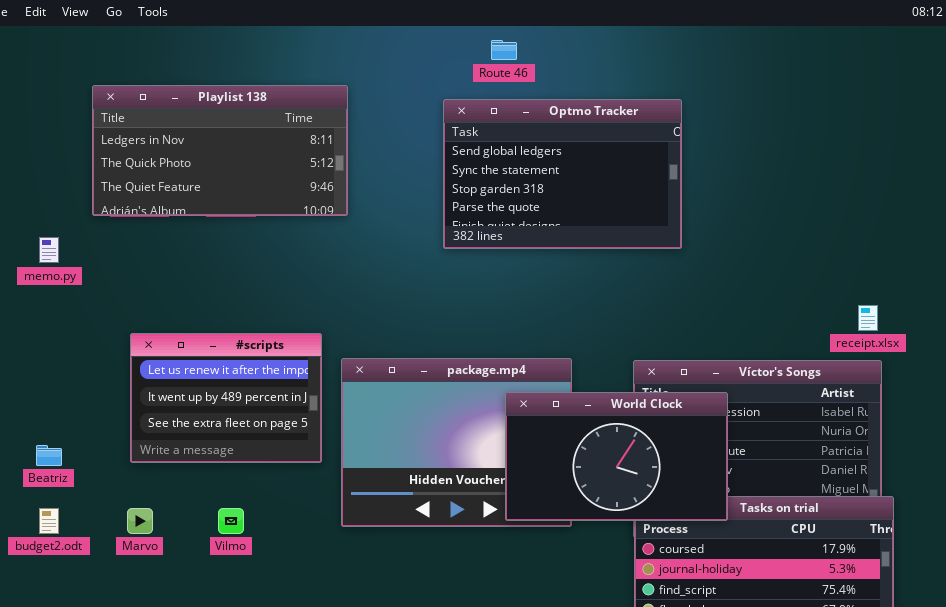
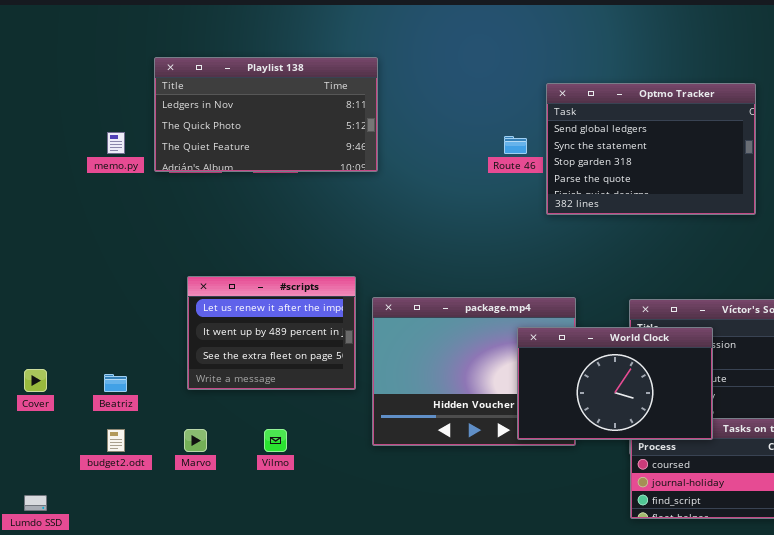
Route 46: [491,40,517,60] -> [504,136,527,154], moved
Optmo Tracker: [443,99,682,249] -> [546,83,756,215], moved
memo.py: [39,237,59,263] -> [107,132,125,154], moved

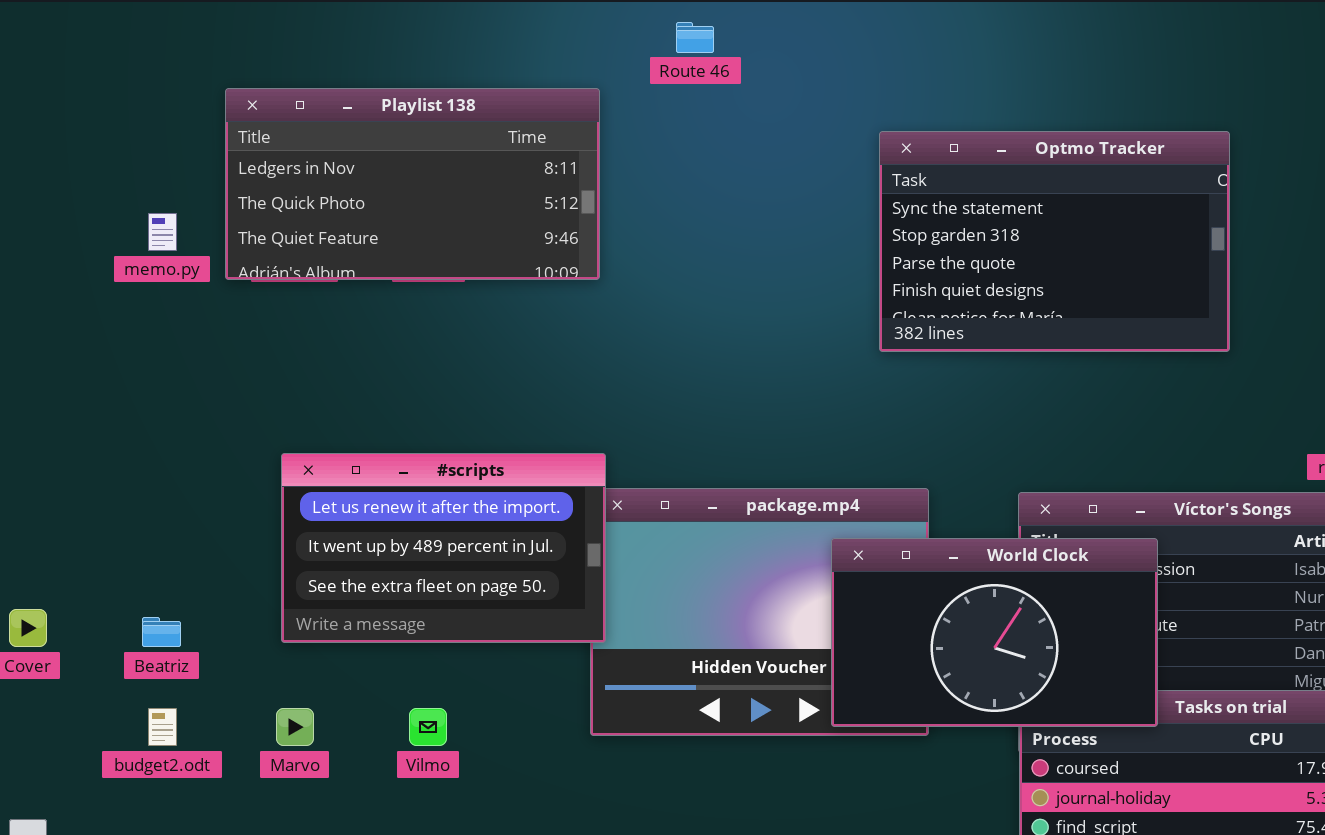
Optmo Tracker: [546,83,756,215] -> [879,131,1230,352], scrolled down 1 row
Route 46: [504,136,527,154] -> [676,22,714,53], moved
#scripts: [187,276,356,390] -> [281,453,606,643], resized

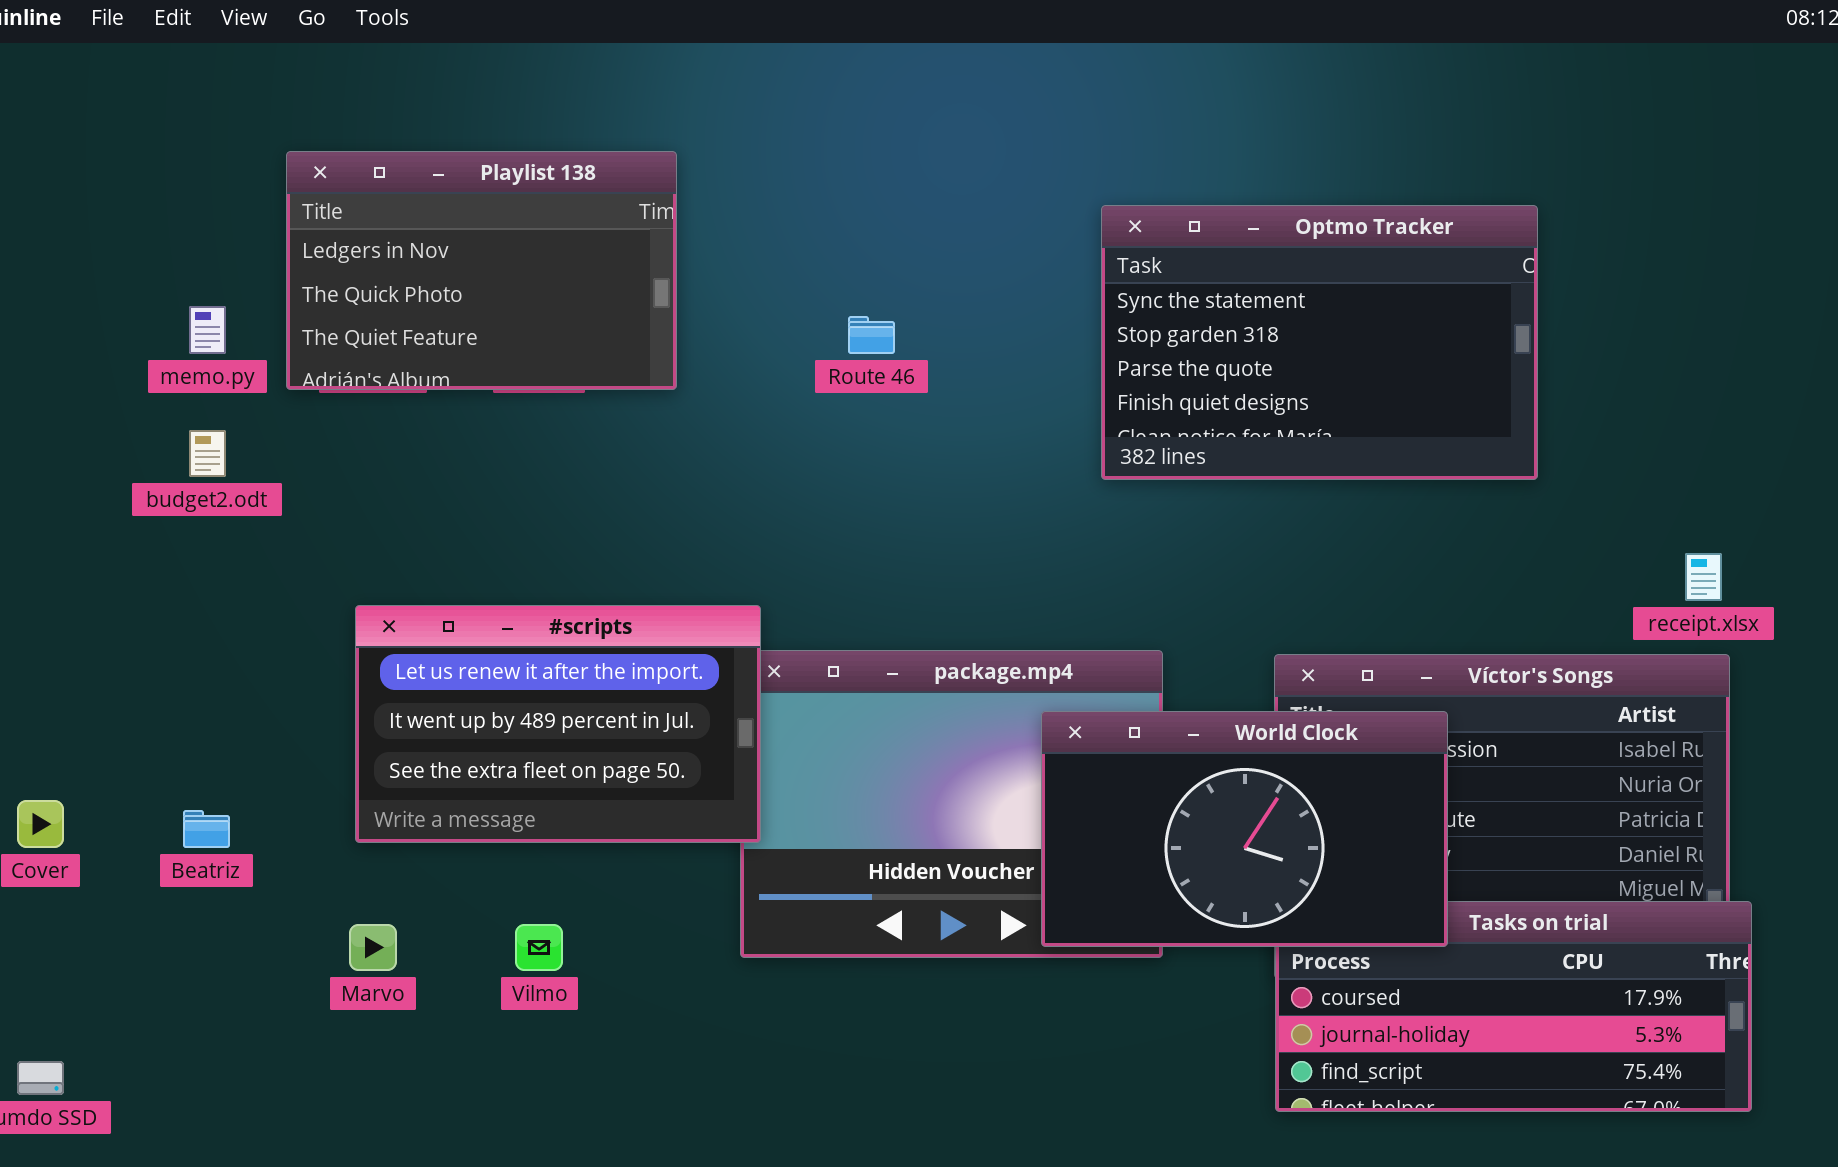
Route 46: [676,22,714,53] -> [848,316,895,354], moved
Playlist 138: [225,88,600,280] -> [286,151,677,390], resized
budget2.odt: [148,708,177,746] -> [189,430,226,477], moved

